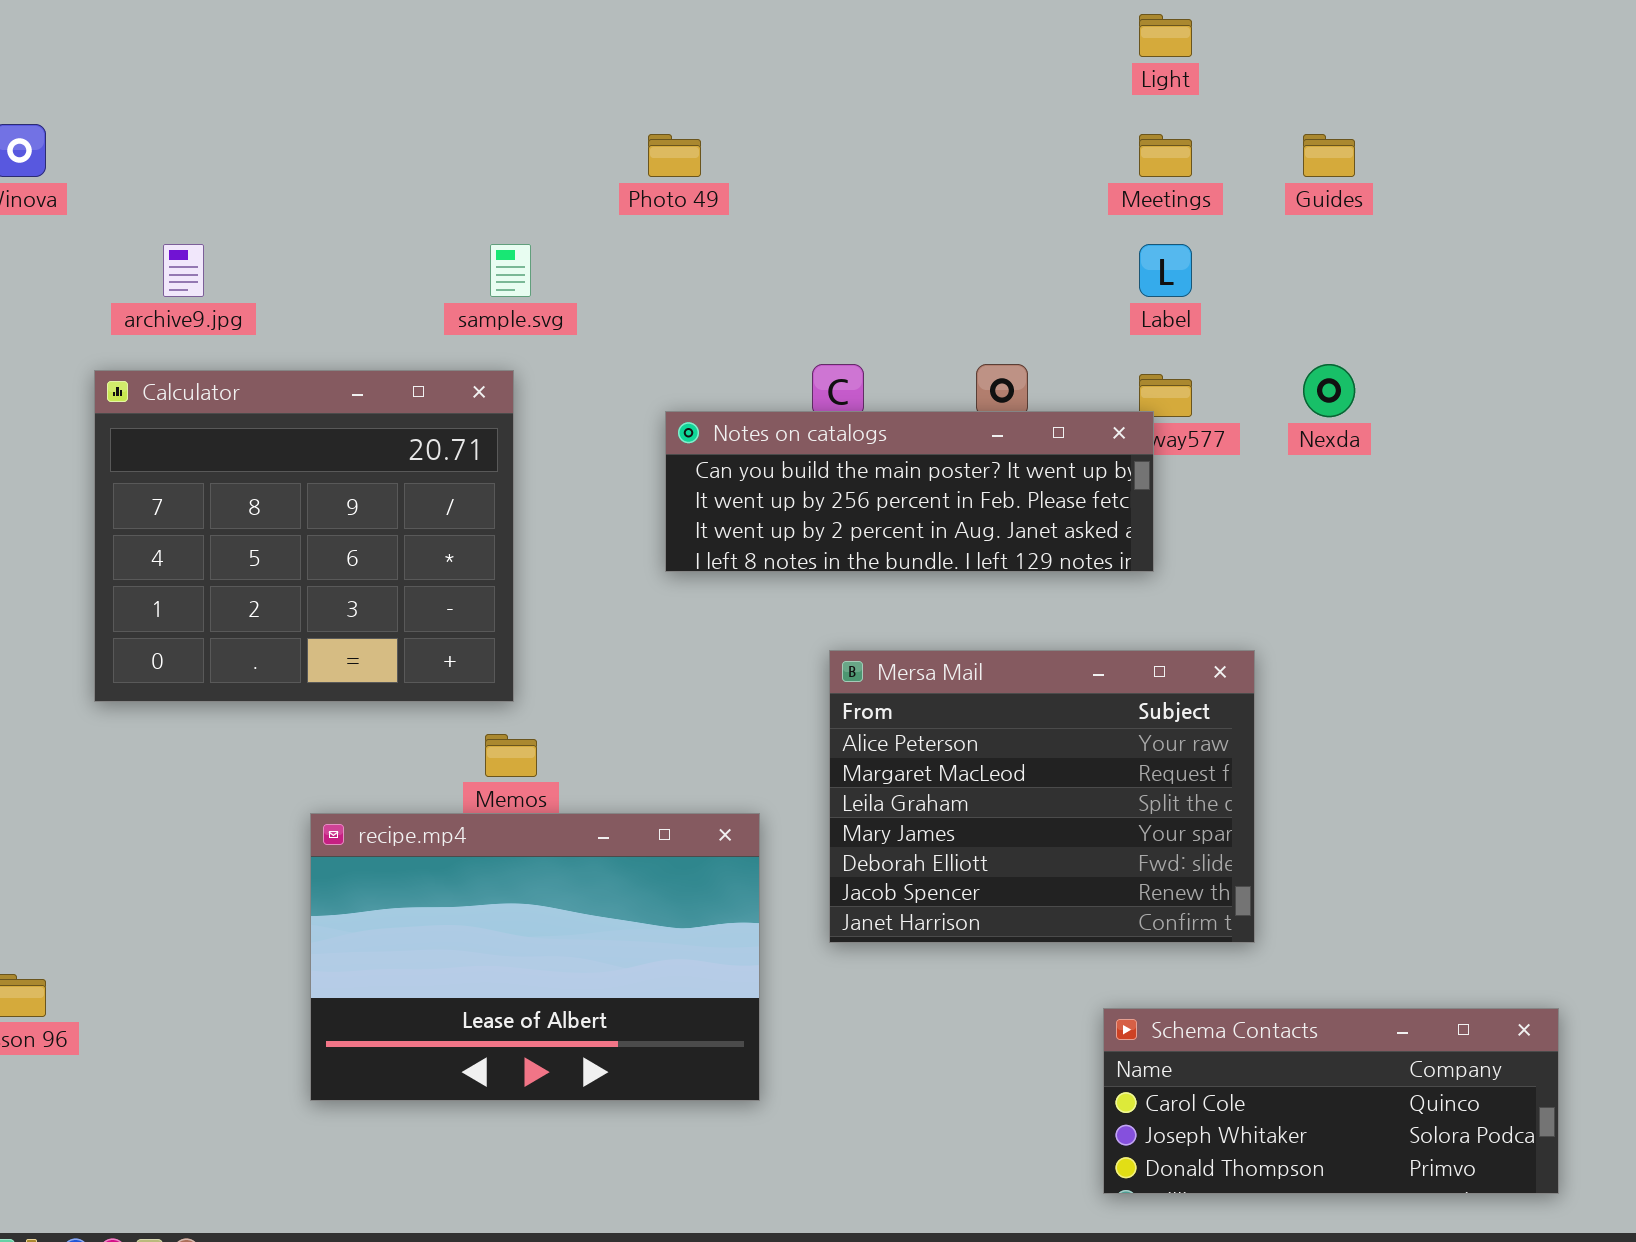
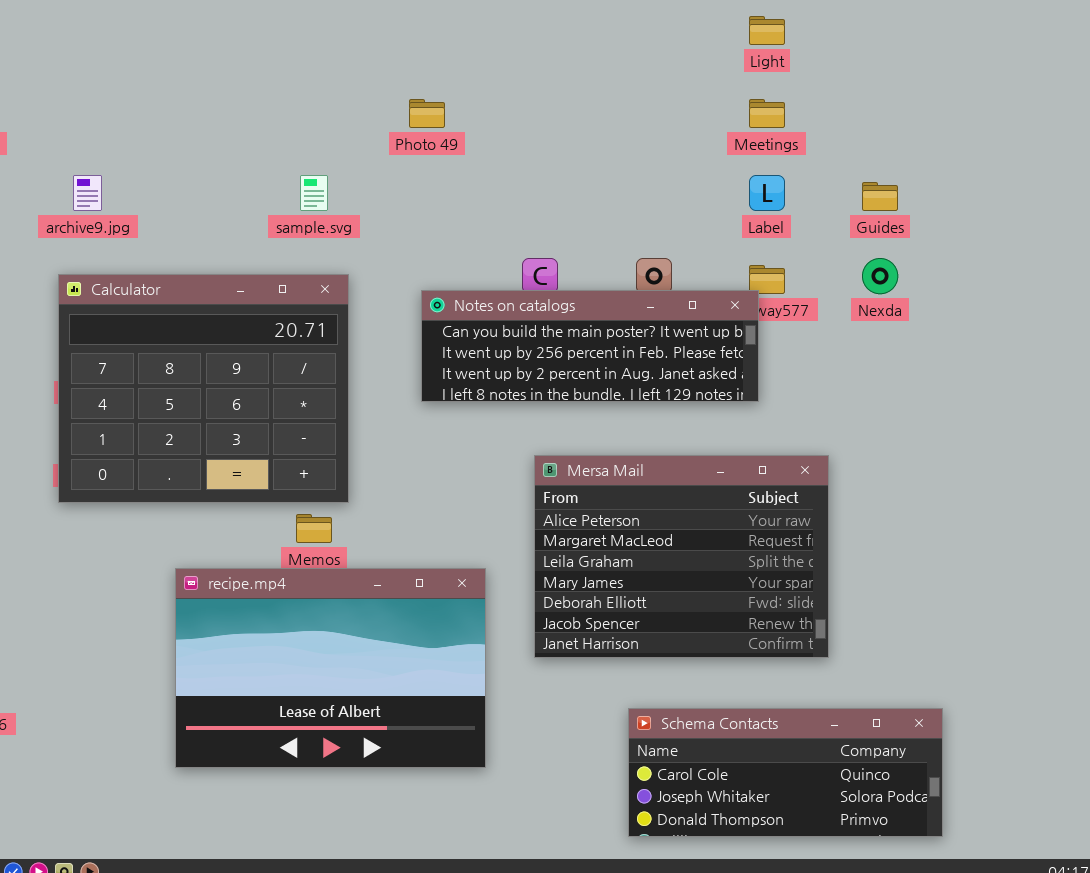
Guides: [1303,134,1355,177] -> [862,182,898,211], moved
Calculator: [94,370,514,702] -> [58,274,349,503], moved
Schema Contacts: [1103,1008,1559,1194] -> [628,708,943,837], moved

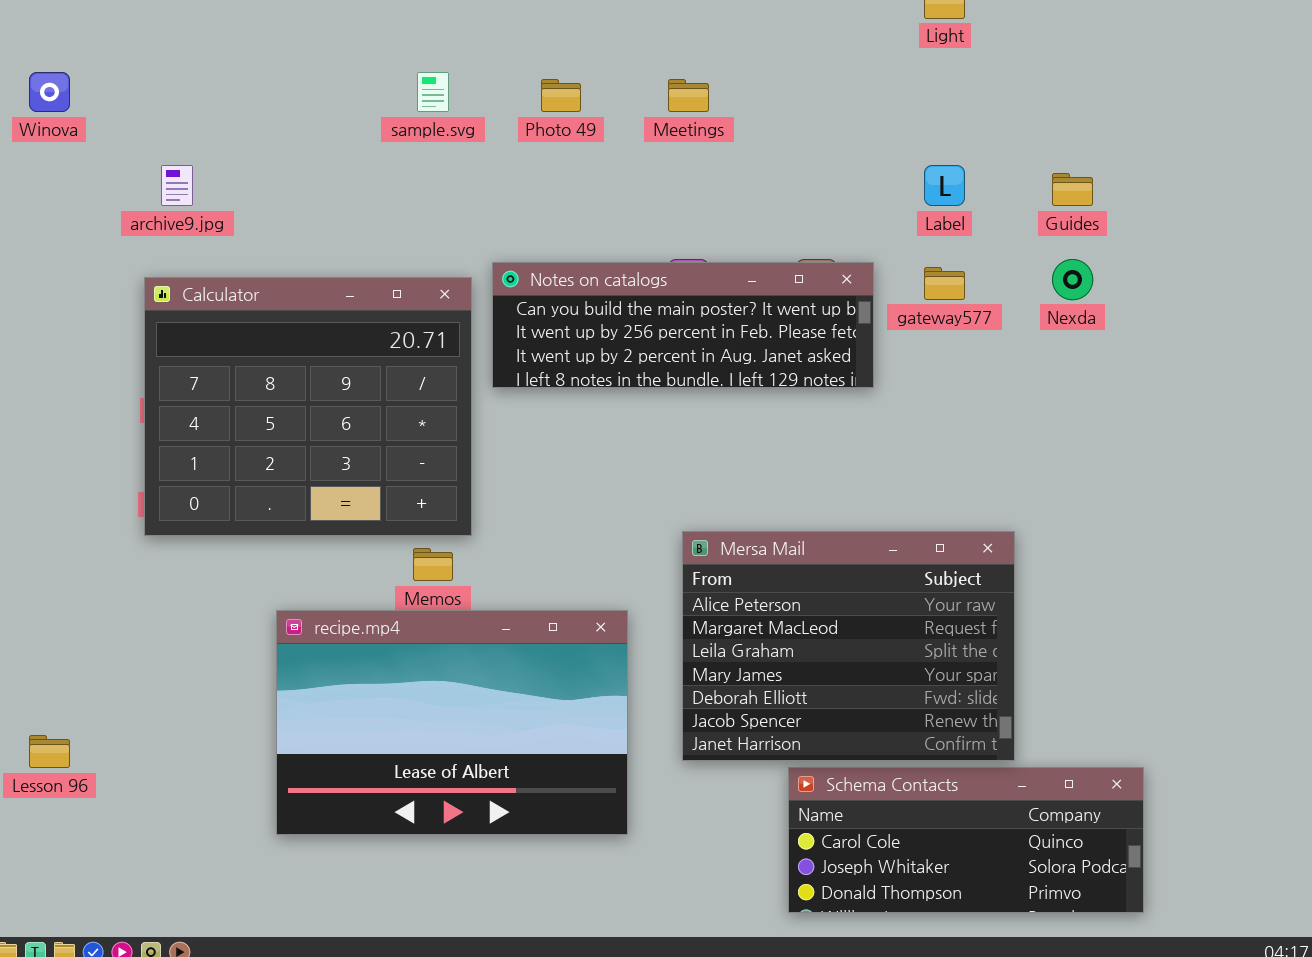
Meetings: [749,99,785,128] -> [668,79,709,112], moved
sample.svg: [300,175,328,211] -> [417,72,449,112], moved
Notes on catalogs: [421,290,759,402] -> [492,262,874,388], moved
Mersa Mail: [534,455,829,658] -> [682,531,1015,761], moved

